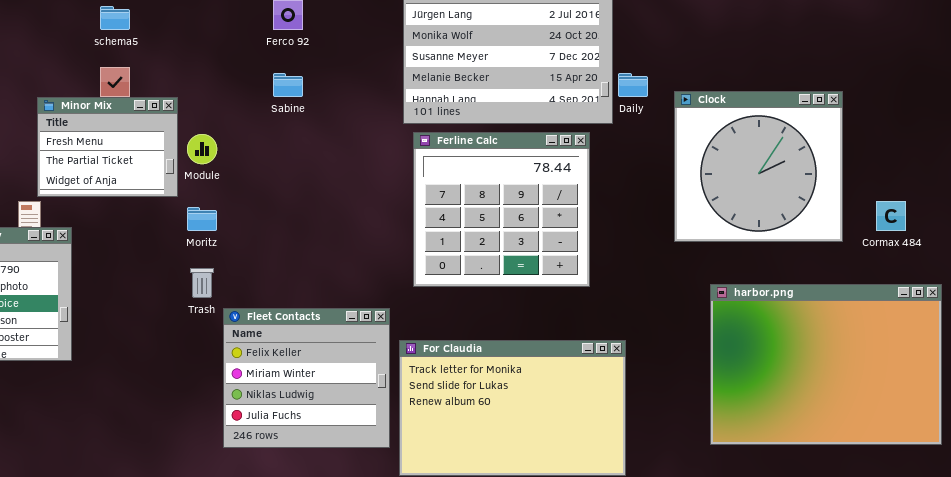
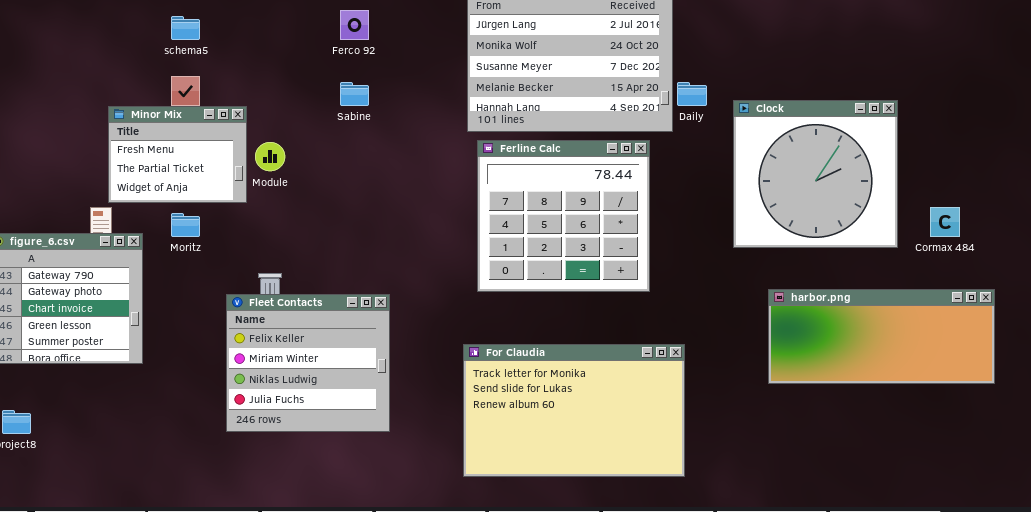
Moritz: [187,207,217,231] -> [171,213,200,237], moved
harbor.png: [710,284,942,445] -> [768,289,995,384], resized
Fleet Contacts: [223,308,390,448] -> [226,294,390,432], moved

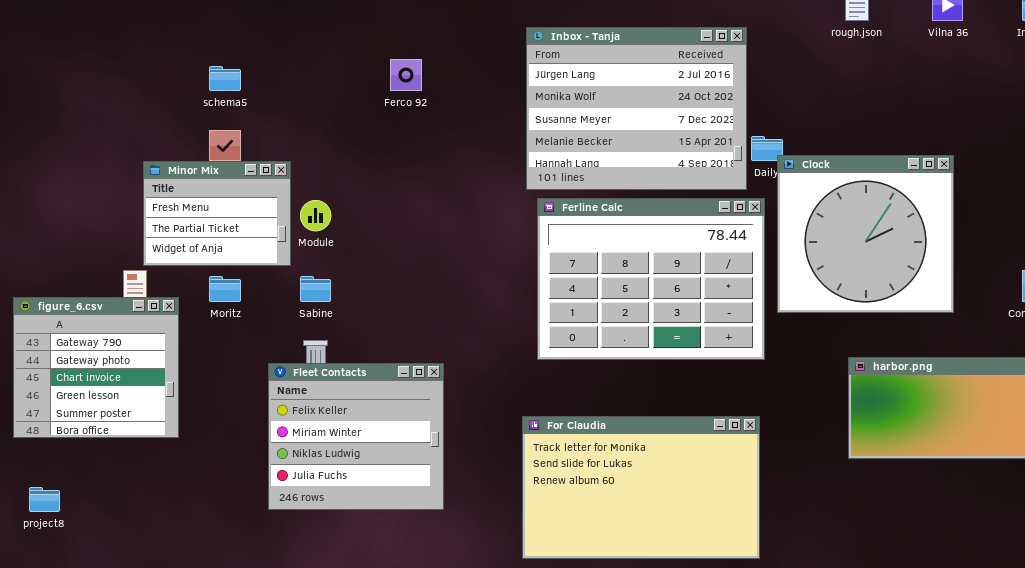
Sabine: [340,82,369,106] -> [300,276,331,302], moved
Clock: [733,100,898,248] -> [777,155,954,313], moved
Ferline Calc: [477,140,650,292] -> [537,198,765,360], resized

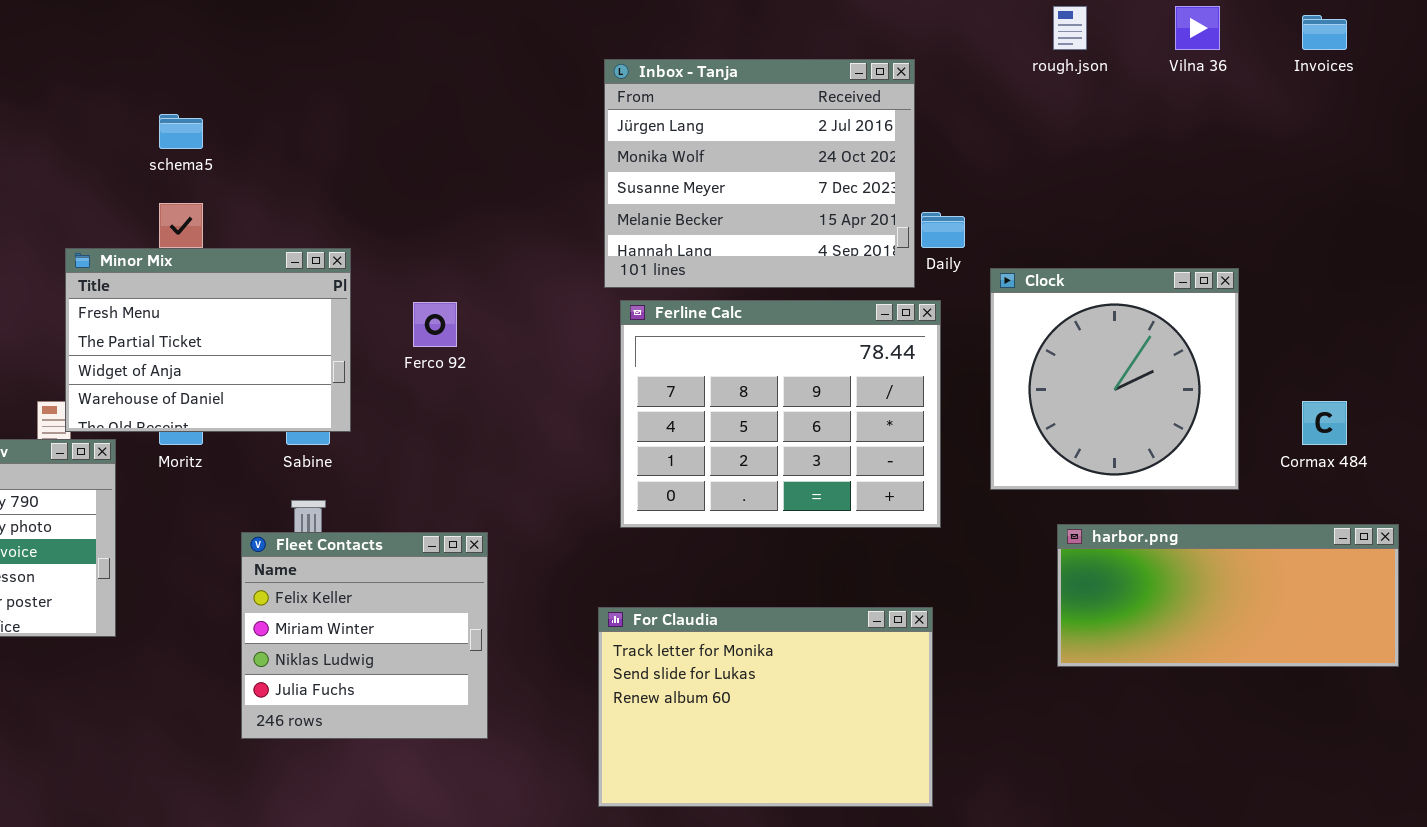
Ferco 92: [390,59,422,91] -> [413,302,457,347], moved
Clock: [777,155,954,313] -> [990,268,1239,490], moved
Minor Mix: [143,161,291,266] -> [65,248,351,432], resized

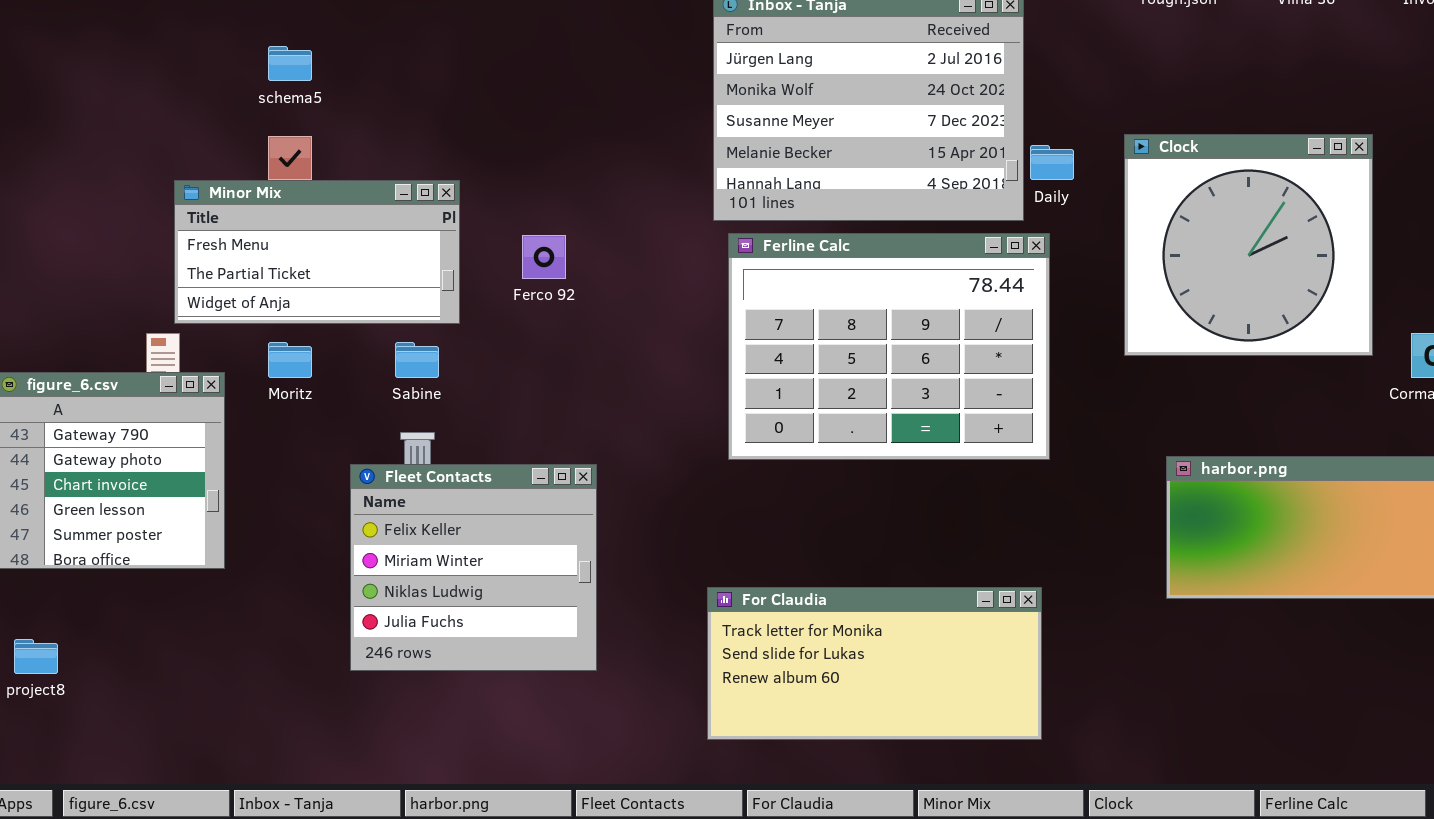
Minor Mix: [65,248,351,432] -> [174,180,460,324], resized
Clock: [990,268,1239,490] -> [1124,134,1373,356], moved
For Claudia: [598,607,933,807] -> [707,587,1042,740], resized

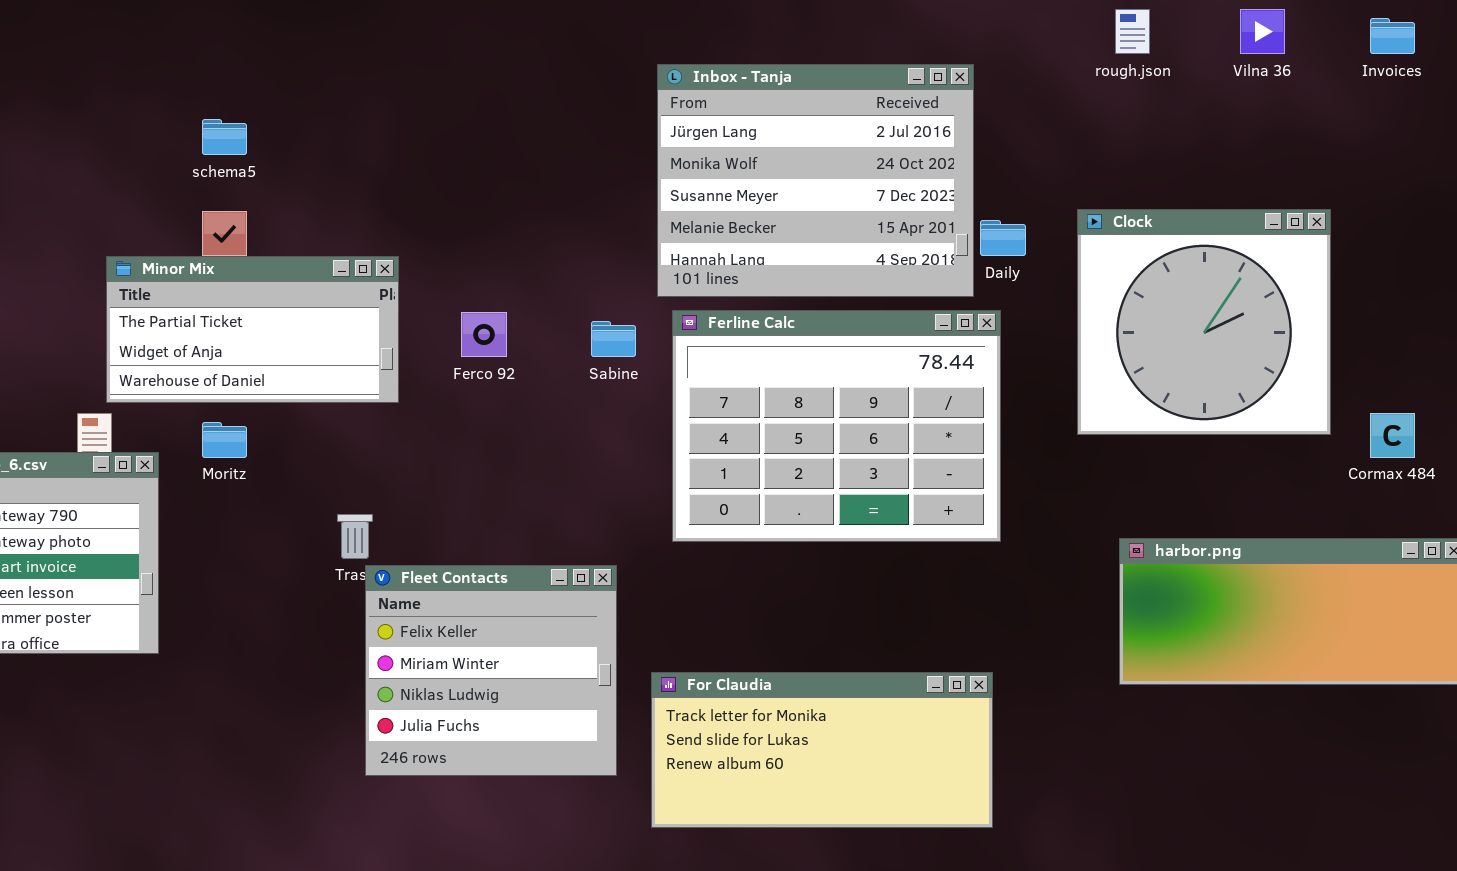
Minor Mix: [174,180,460,324] -> [106,256,399,403], scrolled down 1 row
Sabine: [395,342,439,378] -> [591,321,636,357], moved
Fleet Contacts: [350,464,597,671] -> [365,565,617,776], moved

